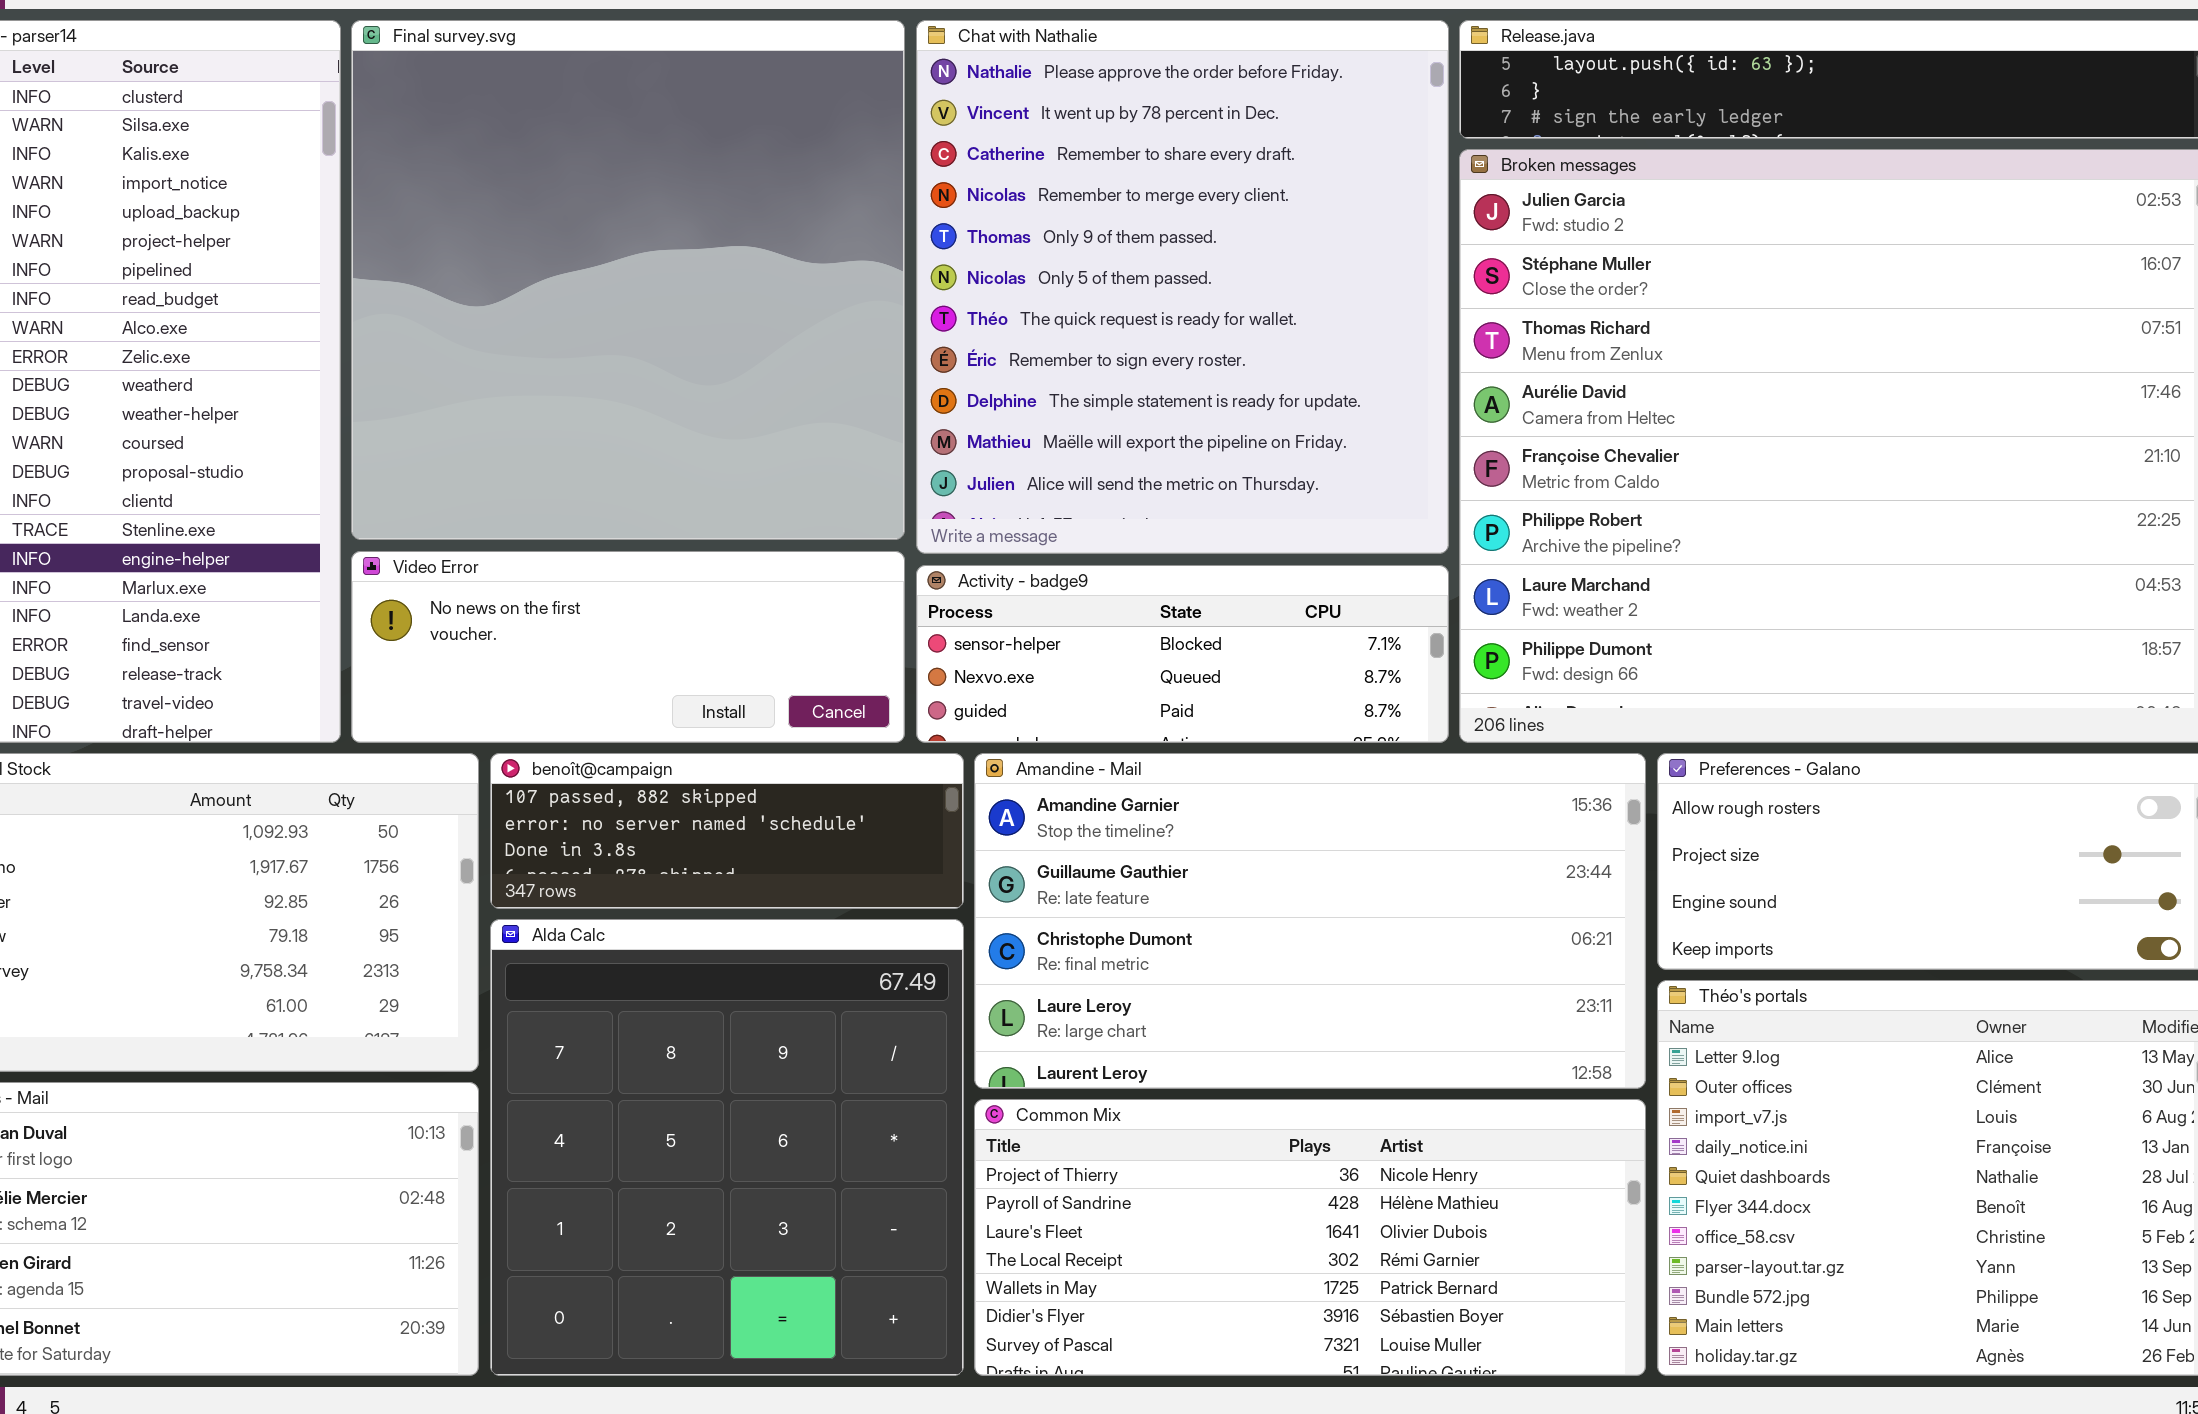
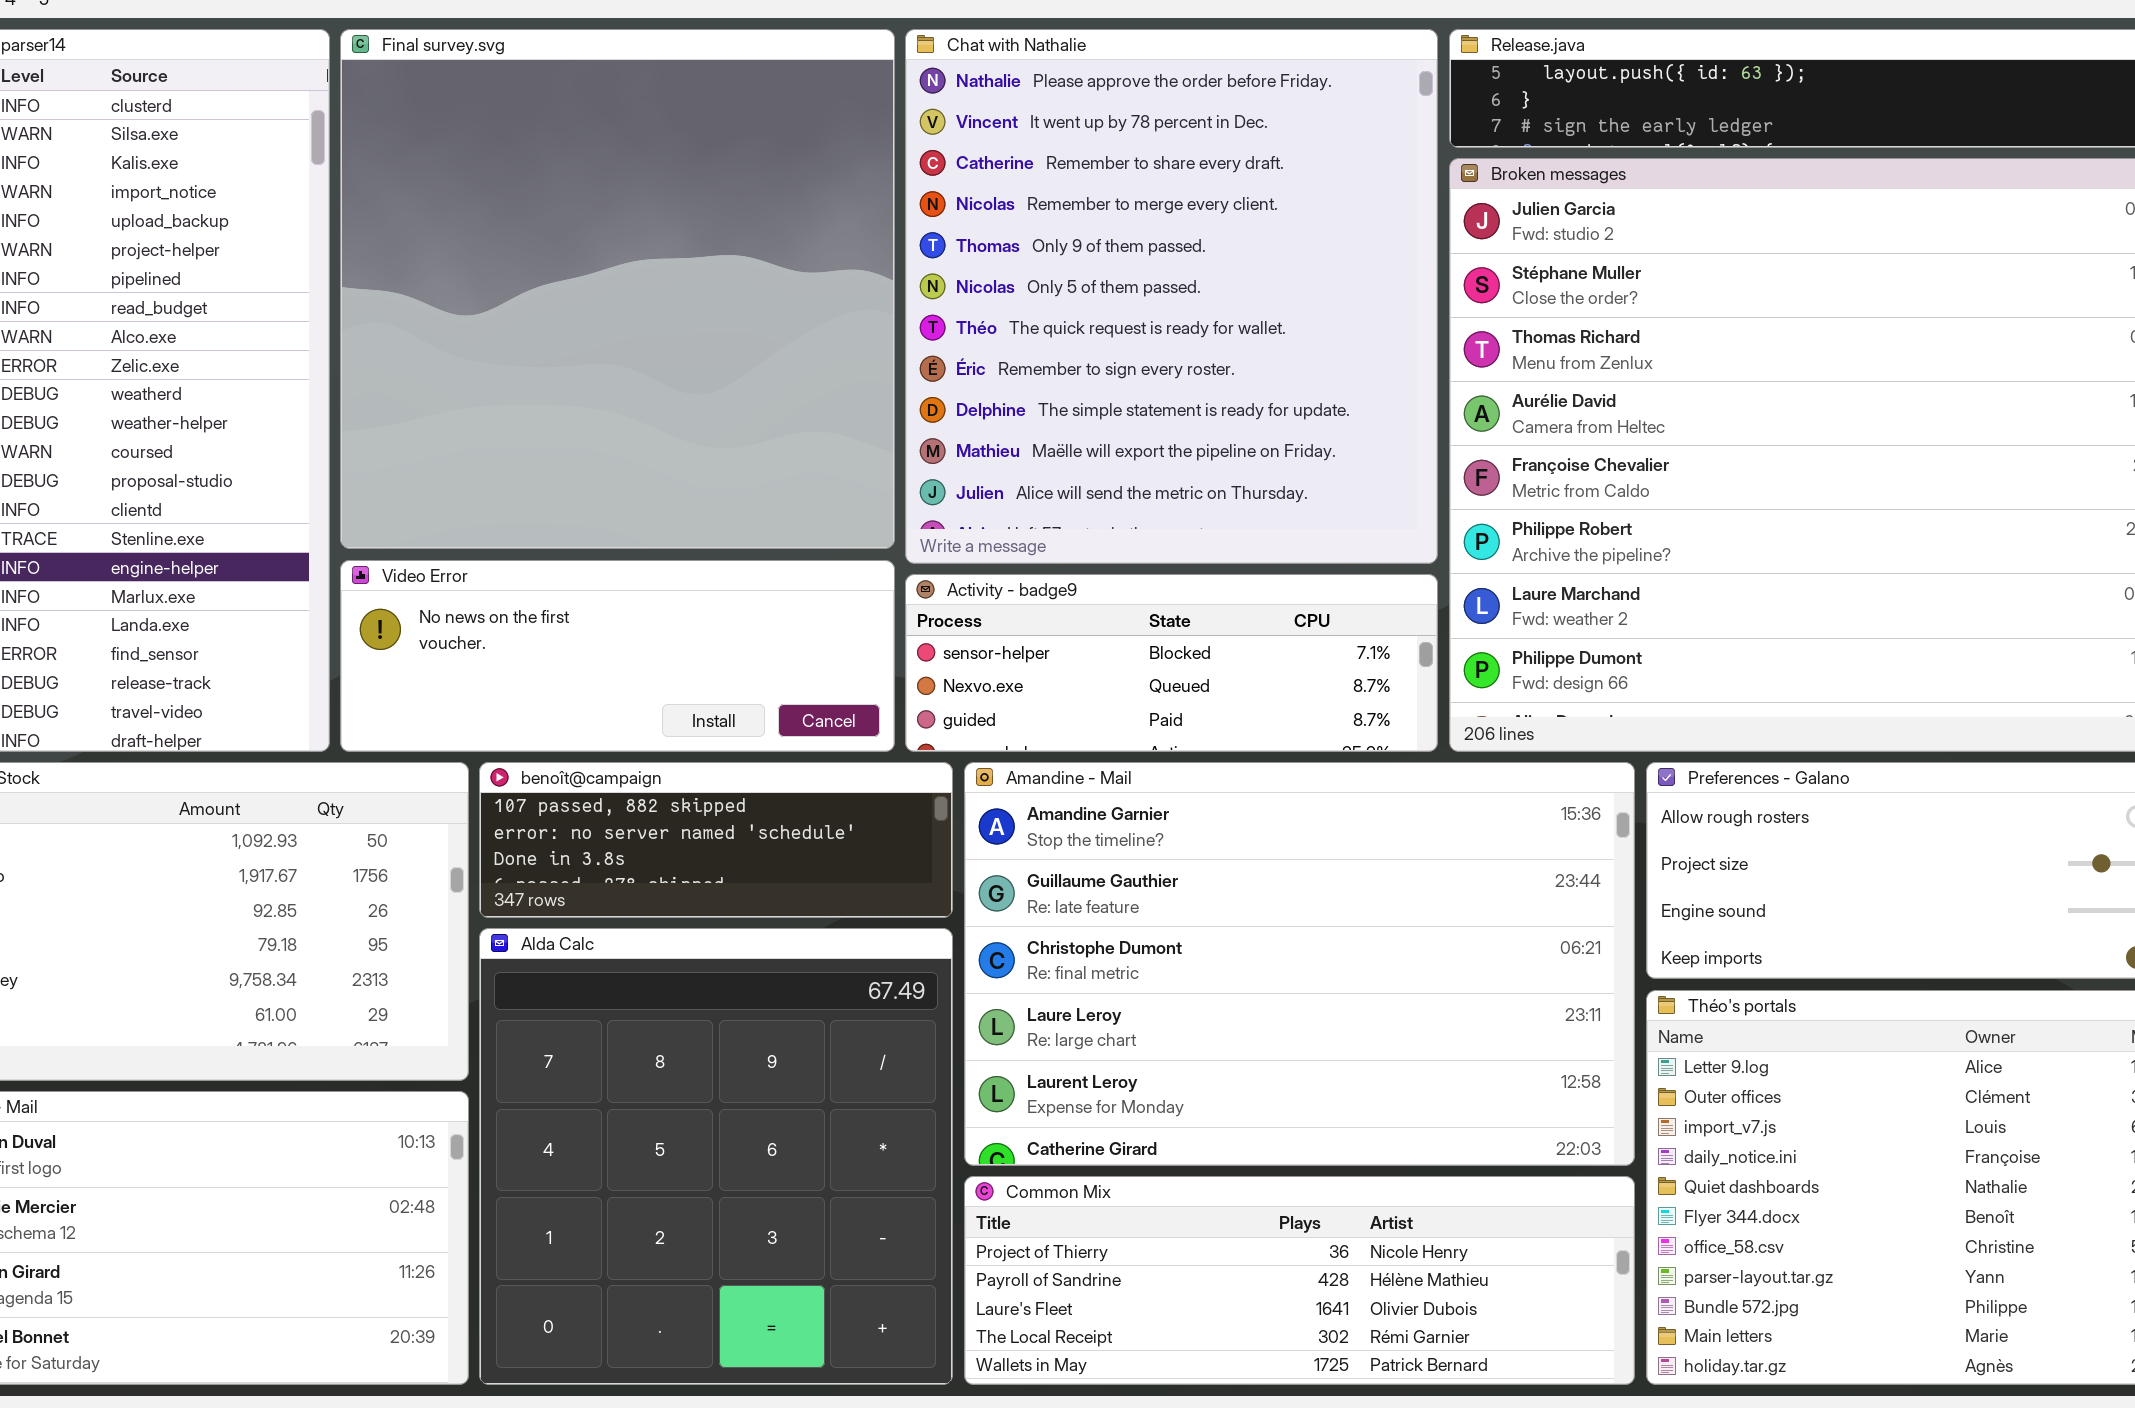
Amandine - Mail: [974,753,1646,1089] -> [964,762,1635,1166], resized
Common Mix: [974,1099,1646,1376] -> [964,1176,1635,1385], resized

